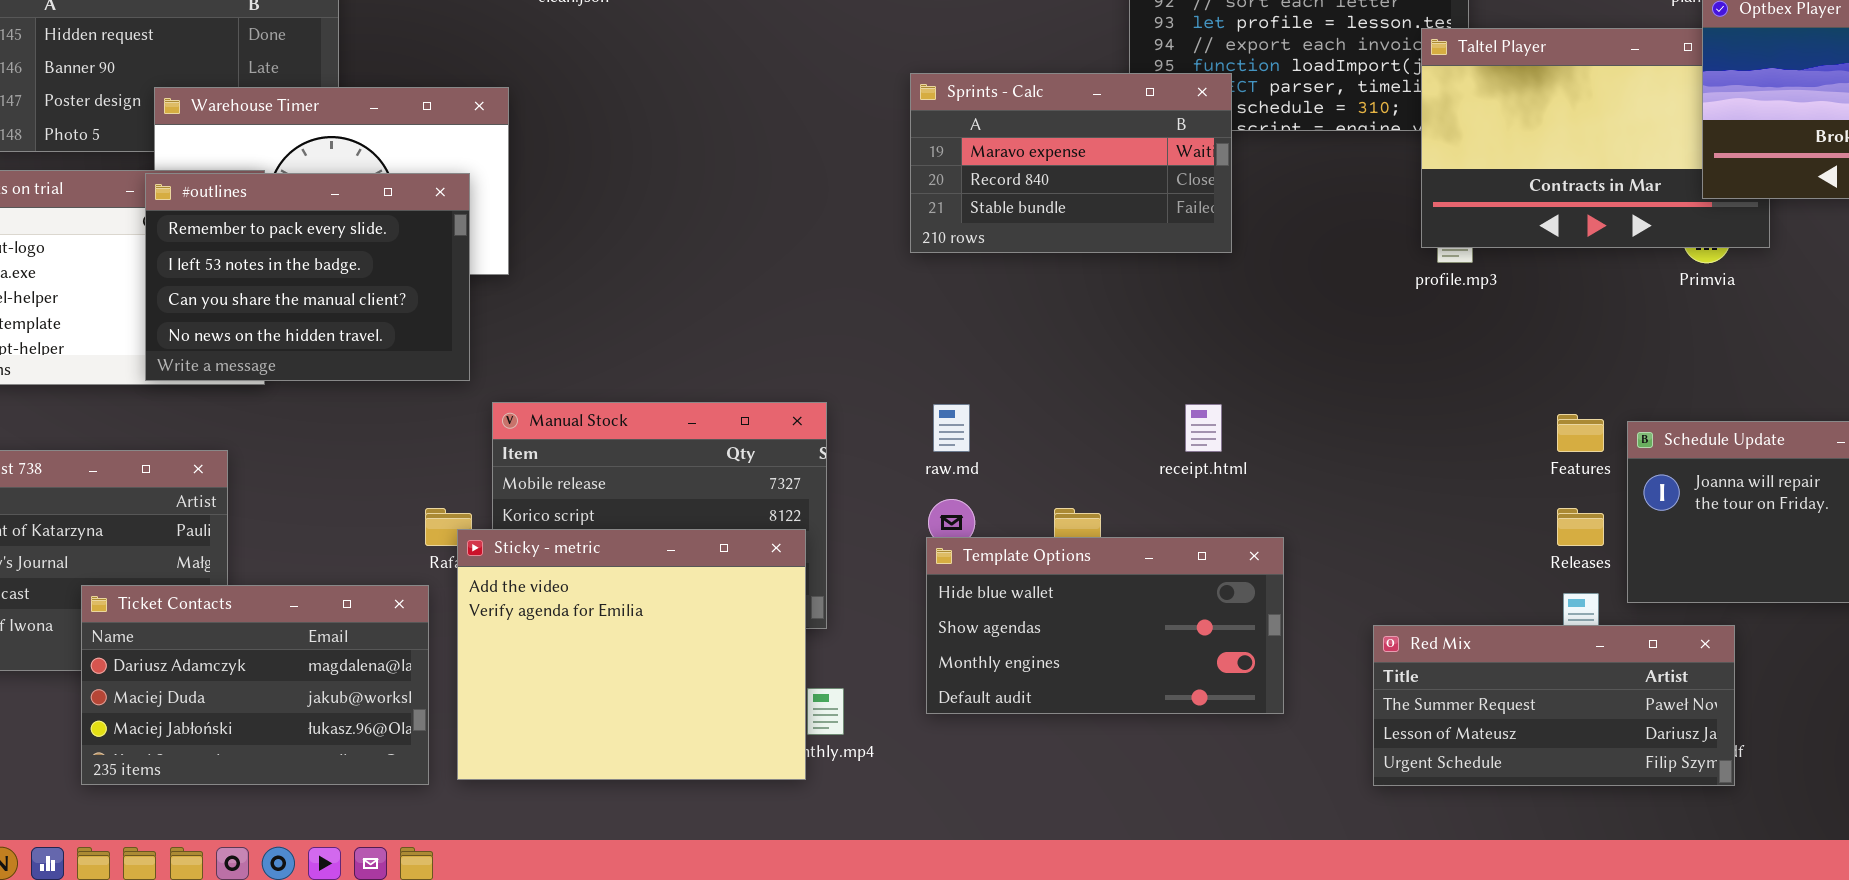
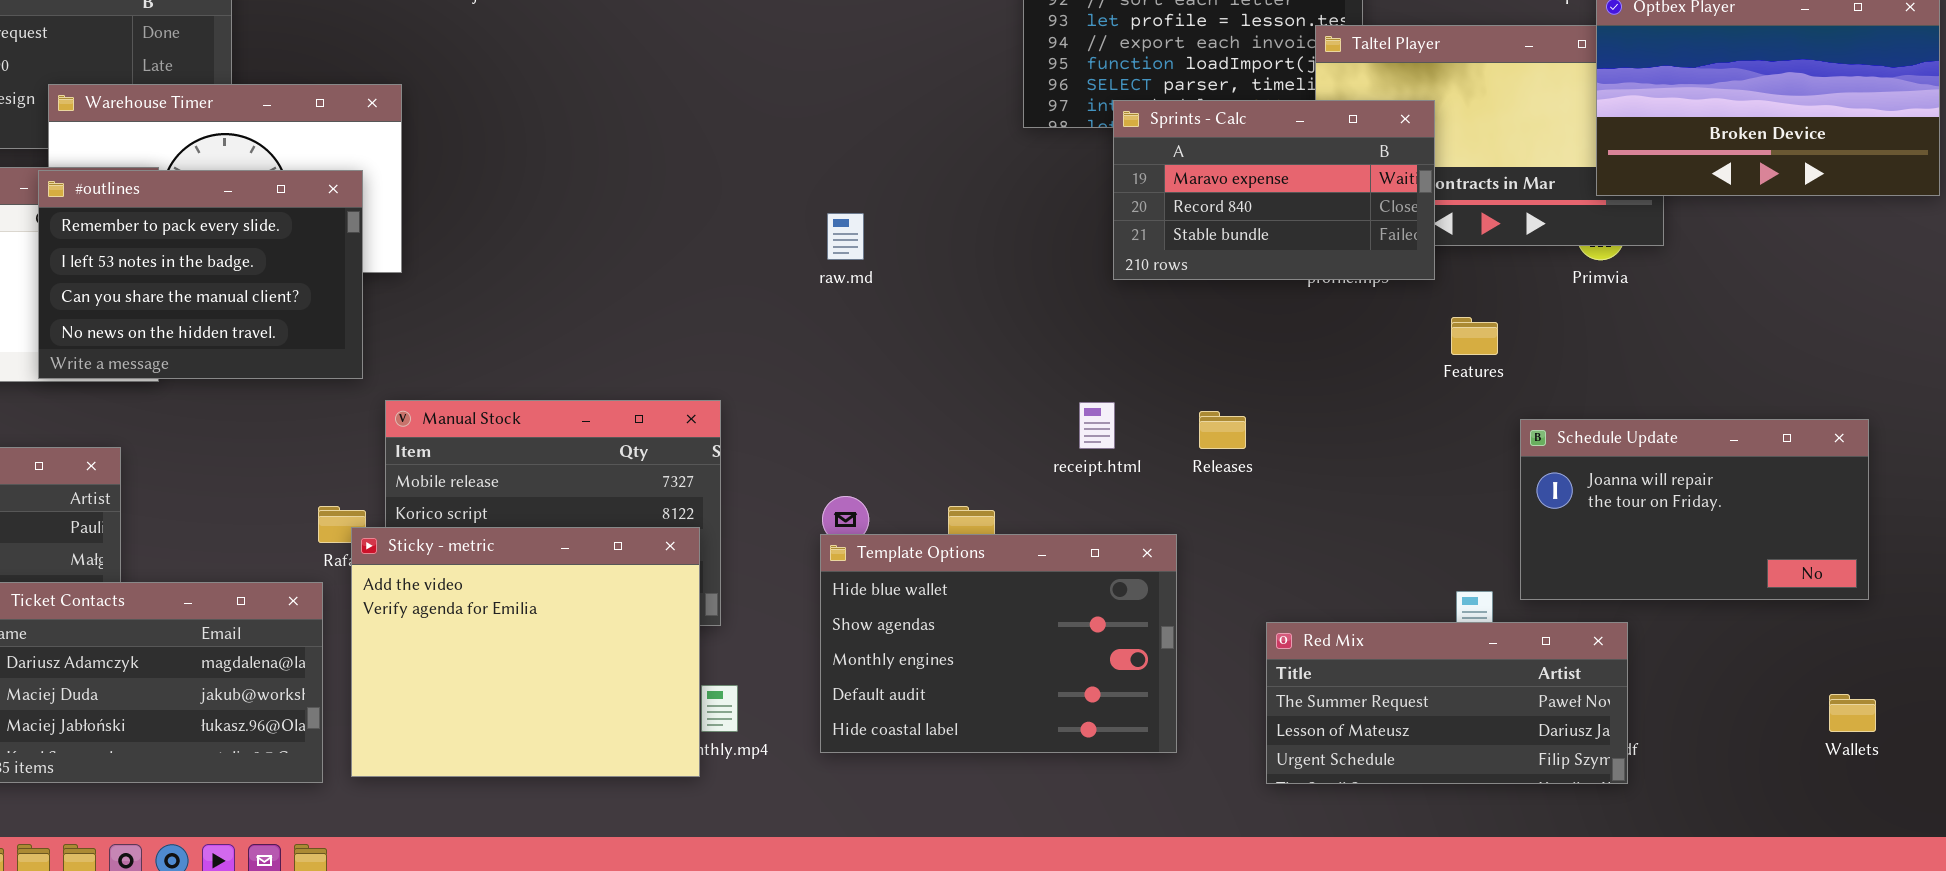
Sprints - Calc: [910,73,1232,253] -> [1113,100,1435,280], moved
raw.md: [933,404,970,452] -> [827,213,864,260], moved
Features: [1557,414,1604,452] -> [1451,317,1498,355], moved
Releases: [1557,508,1604,546] -> [1199,411,1246,449], moved
Template Options: [926,537,1284,714] -> [820,534,1177,753], resized

